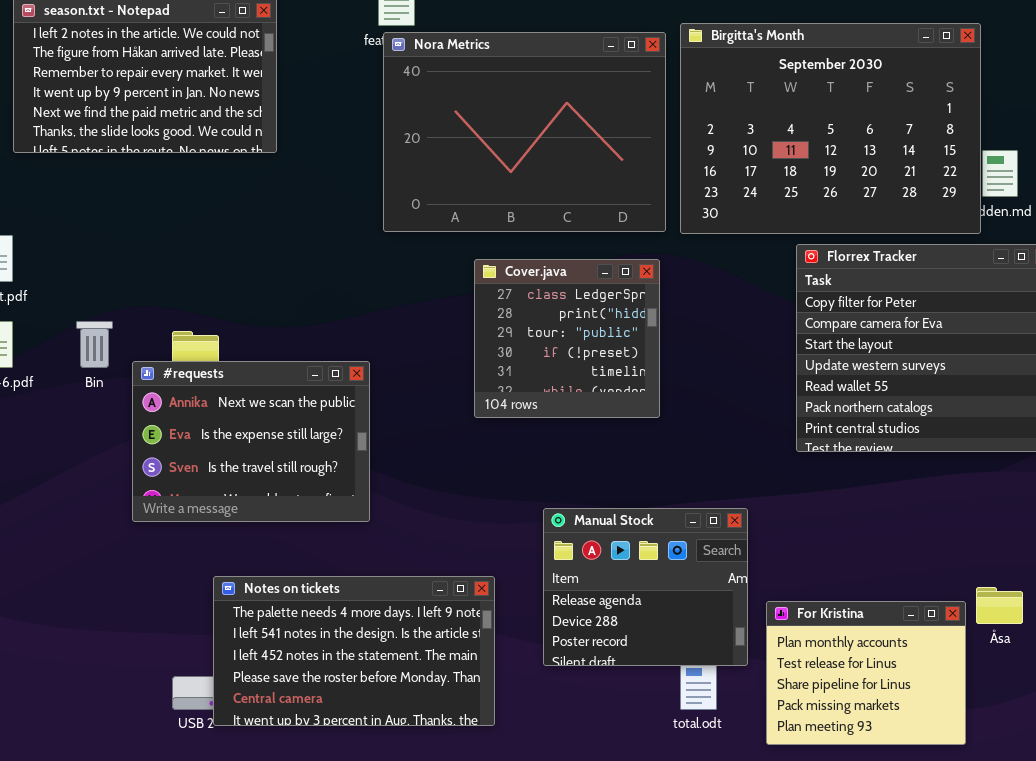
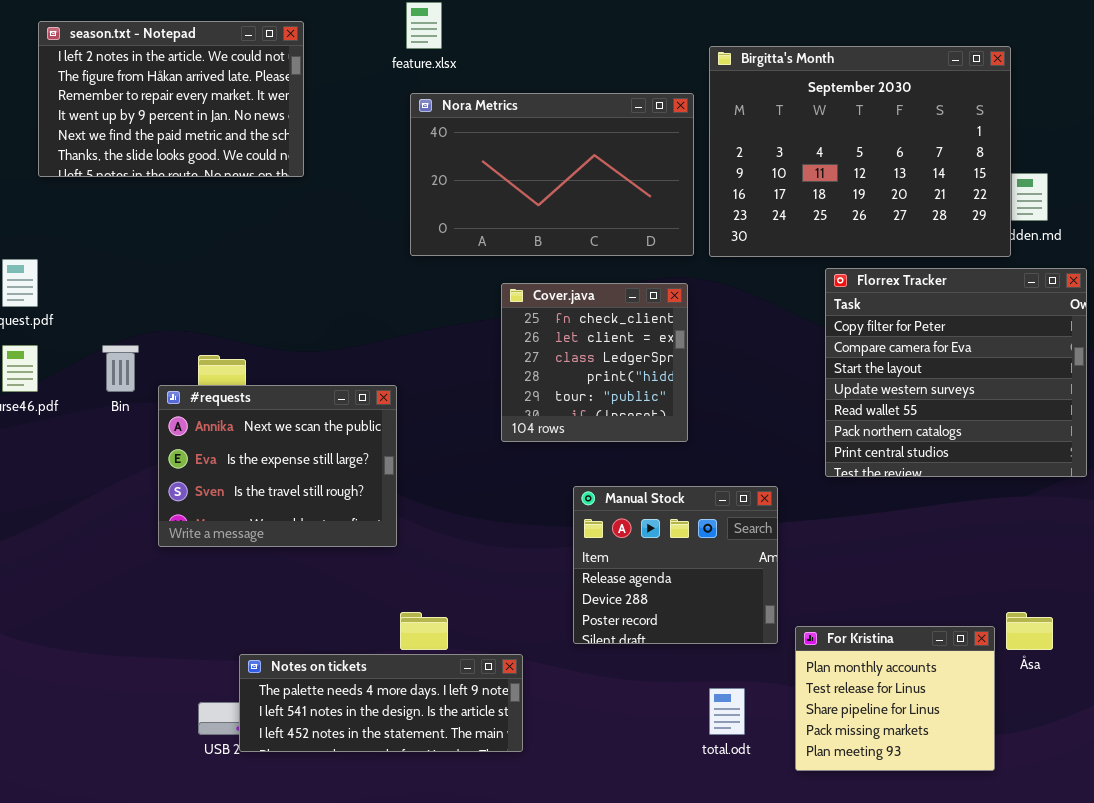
Nora Metrics: [383,32,666,232] -> [410,93,694,256], resized
Cover.java: [474,259,660,418] -> [501,283,688,442], scrolled up 2 rows
Manual Stock: [543,508,748,666] -> [573,486,778,644], moved
Notes on tickets: [213,576,495,726] -> [239,654,523,752], resized

